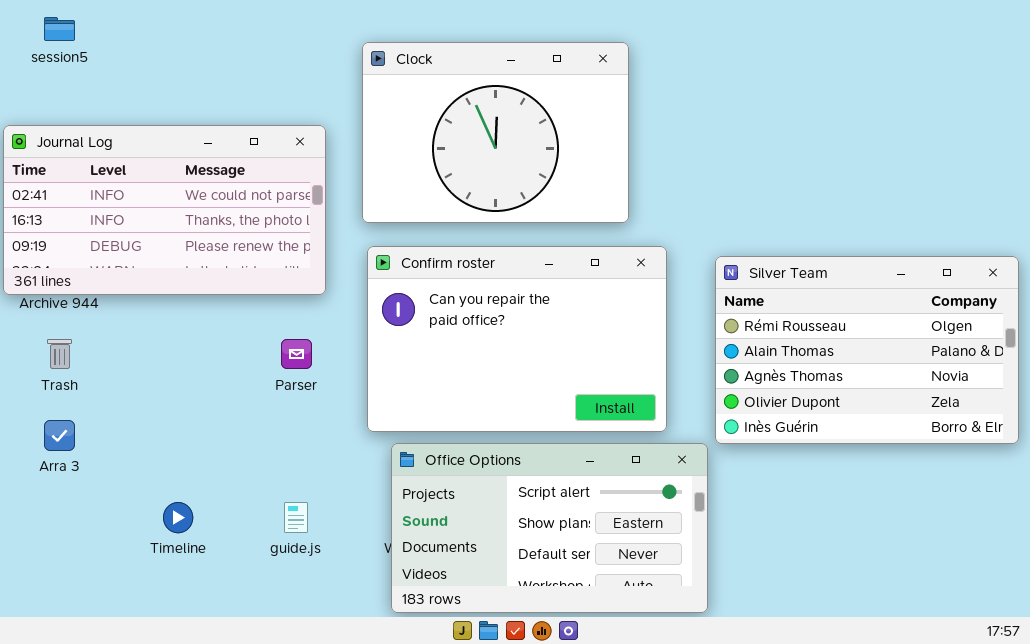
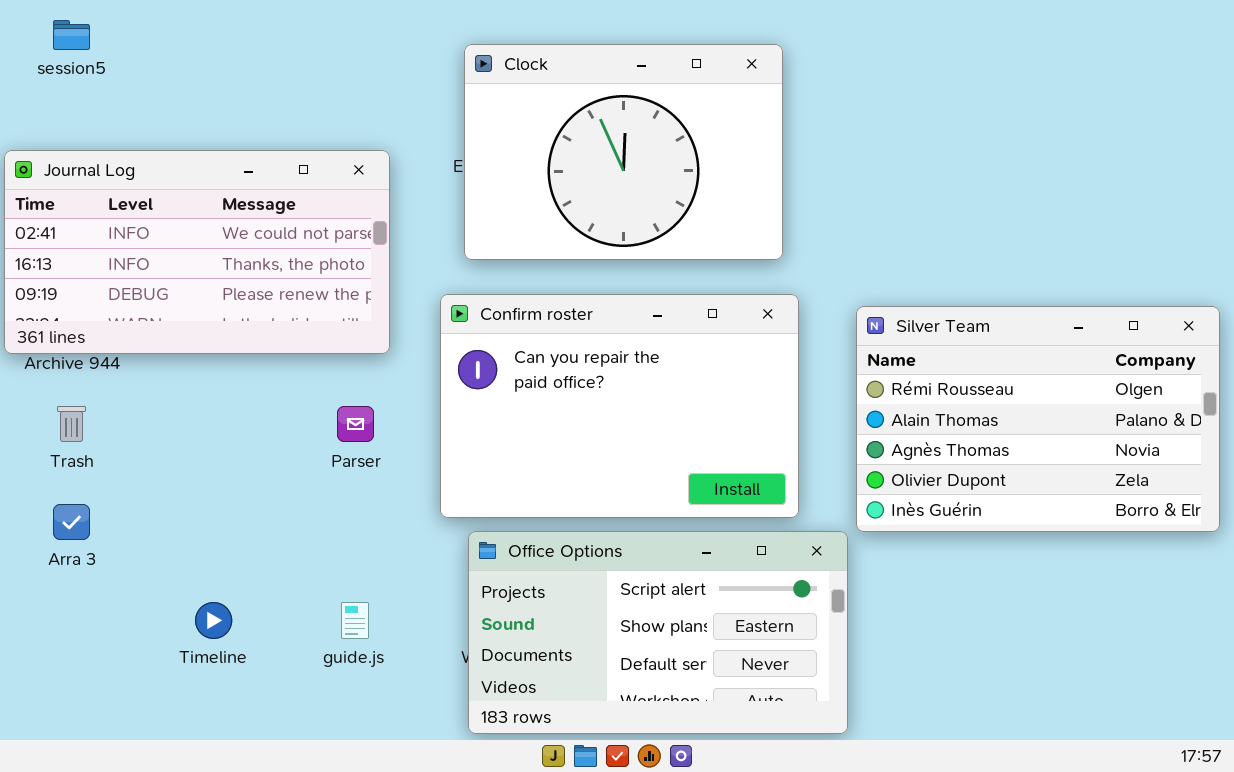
Clock: [362,42,629,223] -> [464,44,783,260], moved

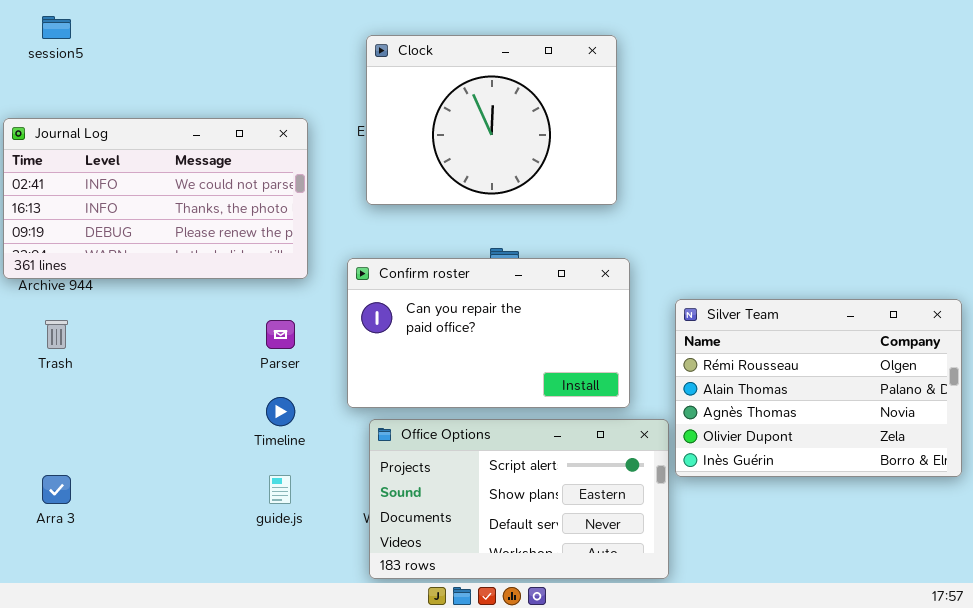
Confirm roster: [440,294,799,518] -> [347,258,630,408], resized
Silver Team: [856,306,1220,532] -> [675,299,962,477], moved
Arra 3: [53,504,90,540] -> [42,475,71,504], moved
Timeline: [195,602,232,639] -> [266,397,295,426], moved

